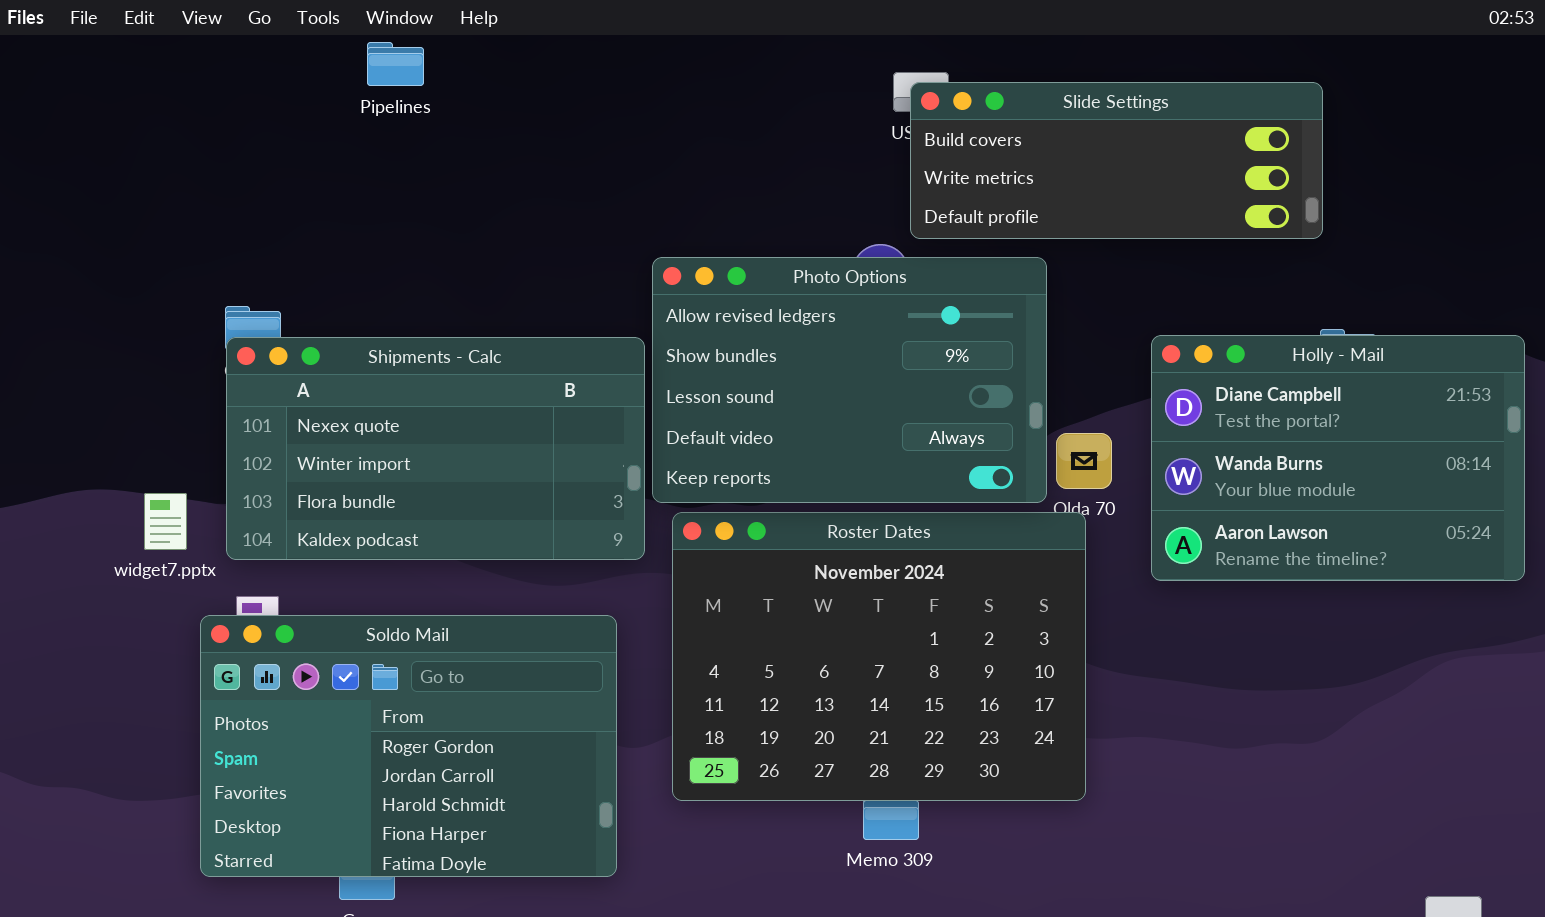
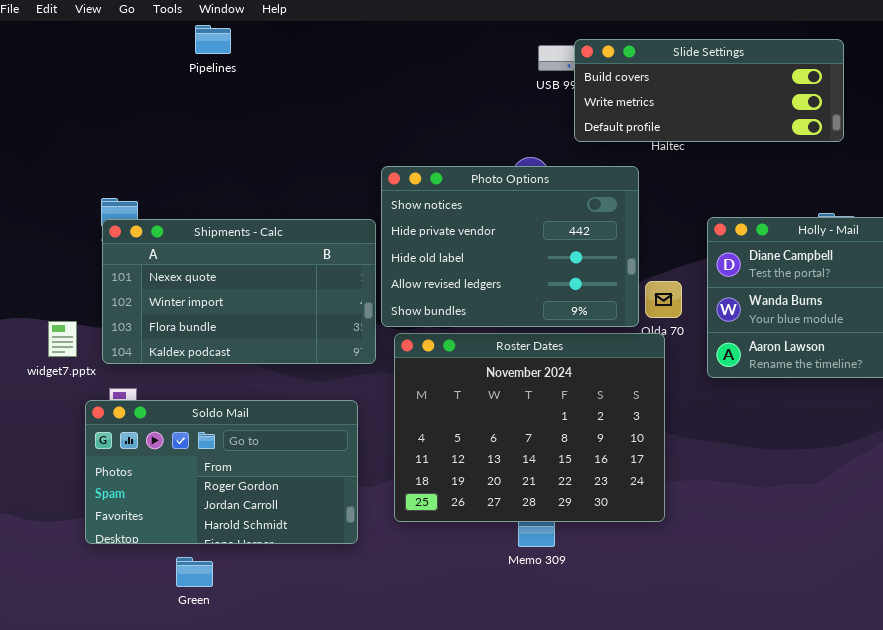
Slide Settings: [910,82,1323,239] -> [574,39,844,142], moved
Photo Options: [652,257,1047,503] -> [381,166,639,327], scrolled up 3 rows
Soldo Mail: [200,615,617,877] -> [85,400,358,544], resized

